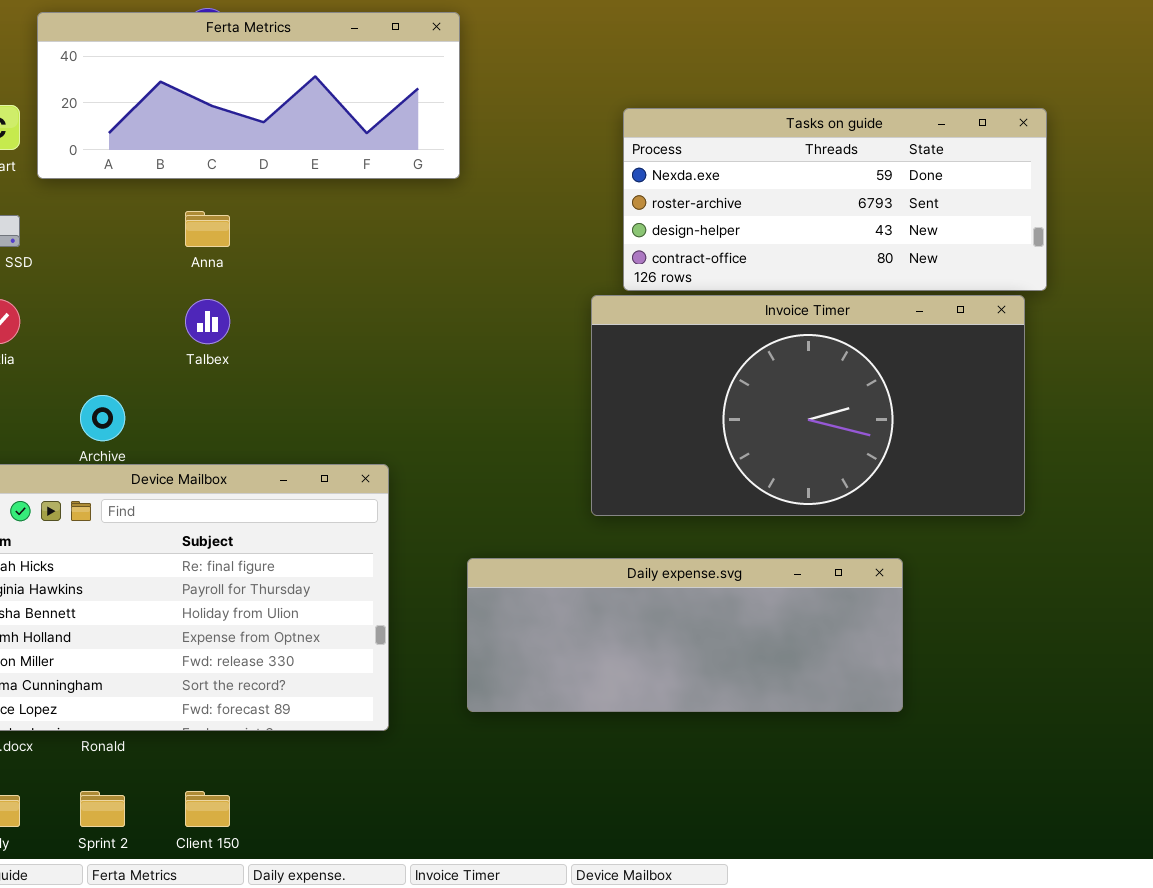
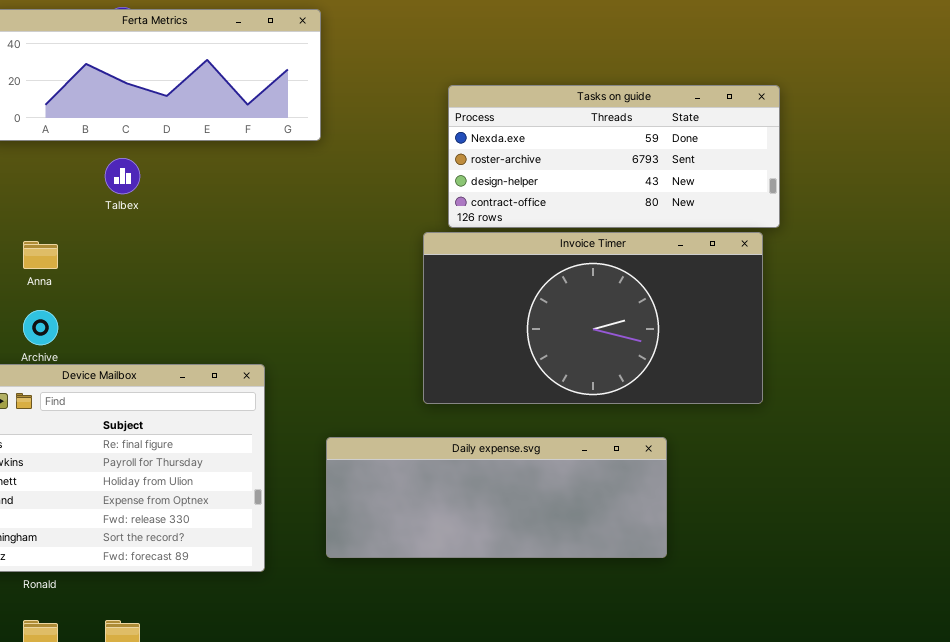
Anna: [185,211,230,247] -> [23,241,58,269], moved
Talbex: [185,299,230,344] -> [105,158,140,194], moved

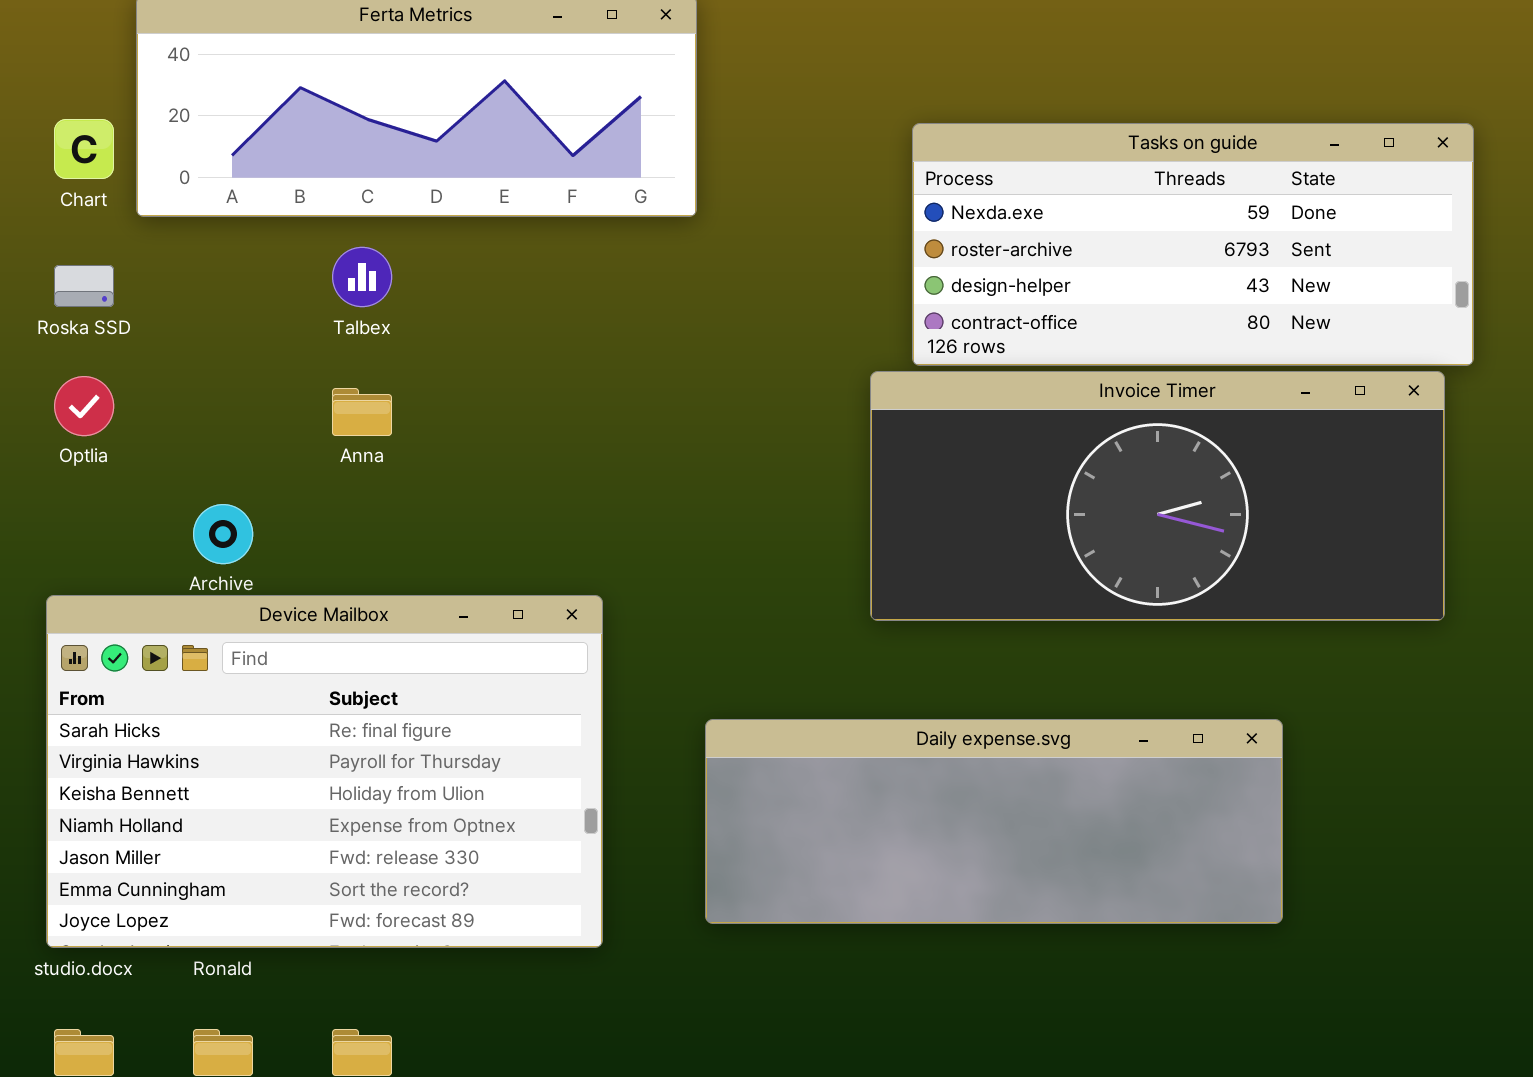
Invoice Timer: [423,232,763,404] -> [870,371,1445,621], resized
Anna: [23,241,58,269] -> [332,388,392,436], moved

